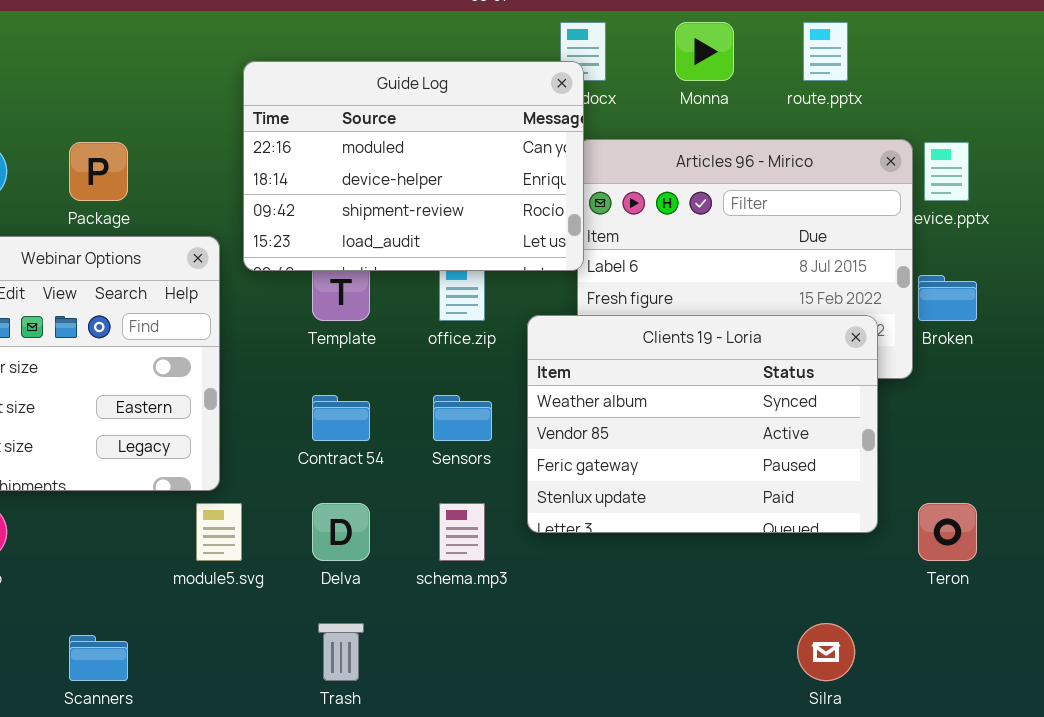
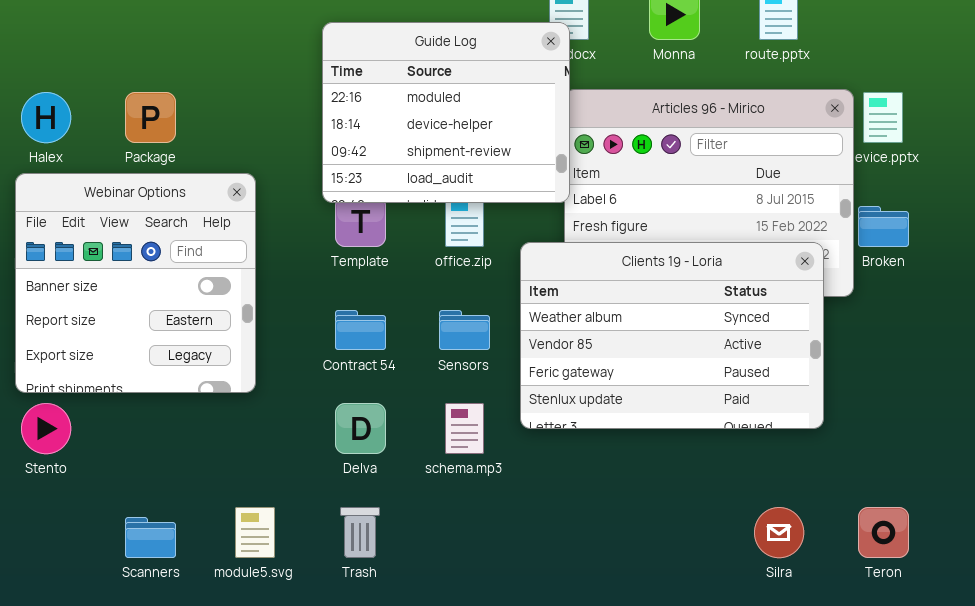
Guide Log: [243,61,584,271] -> [322,22,570,203], resized
module5.svg: [196,503,242,561] -> [235,507,275,558], moved
Teron: [918,503,977,561] -> [858,507,909,558], moved

